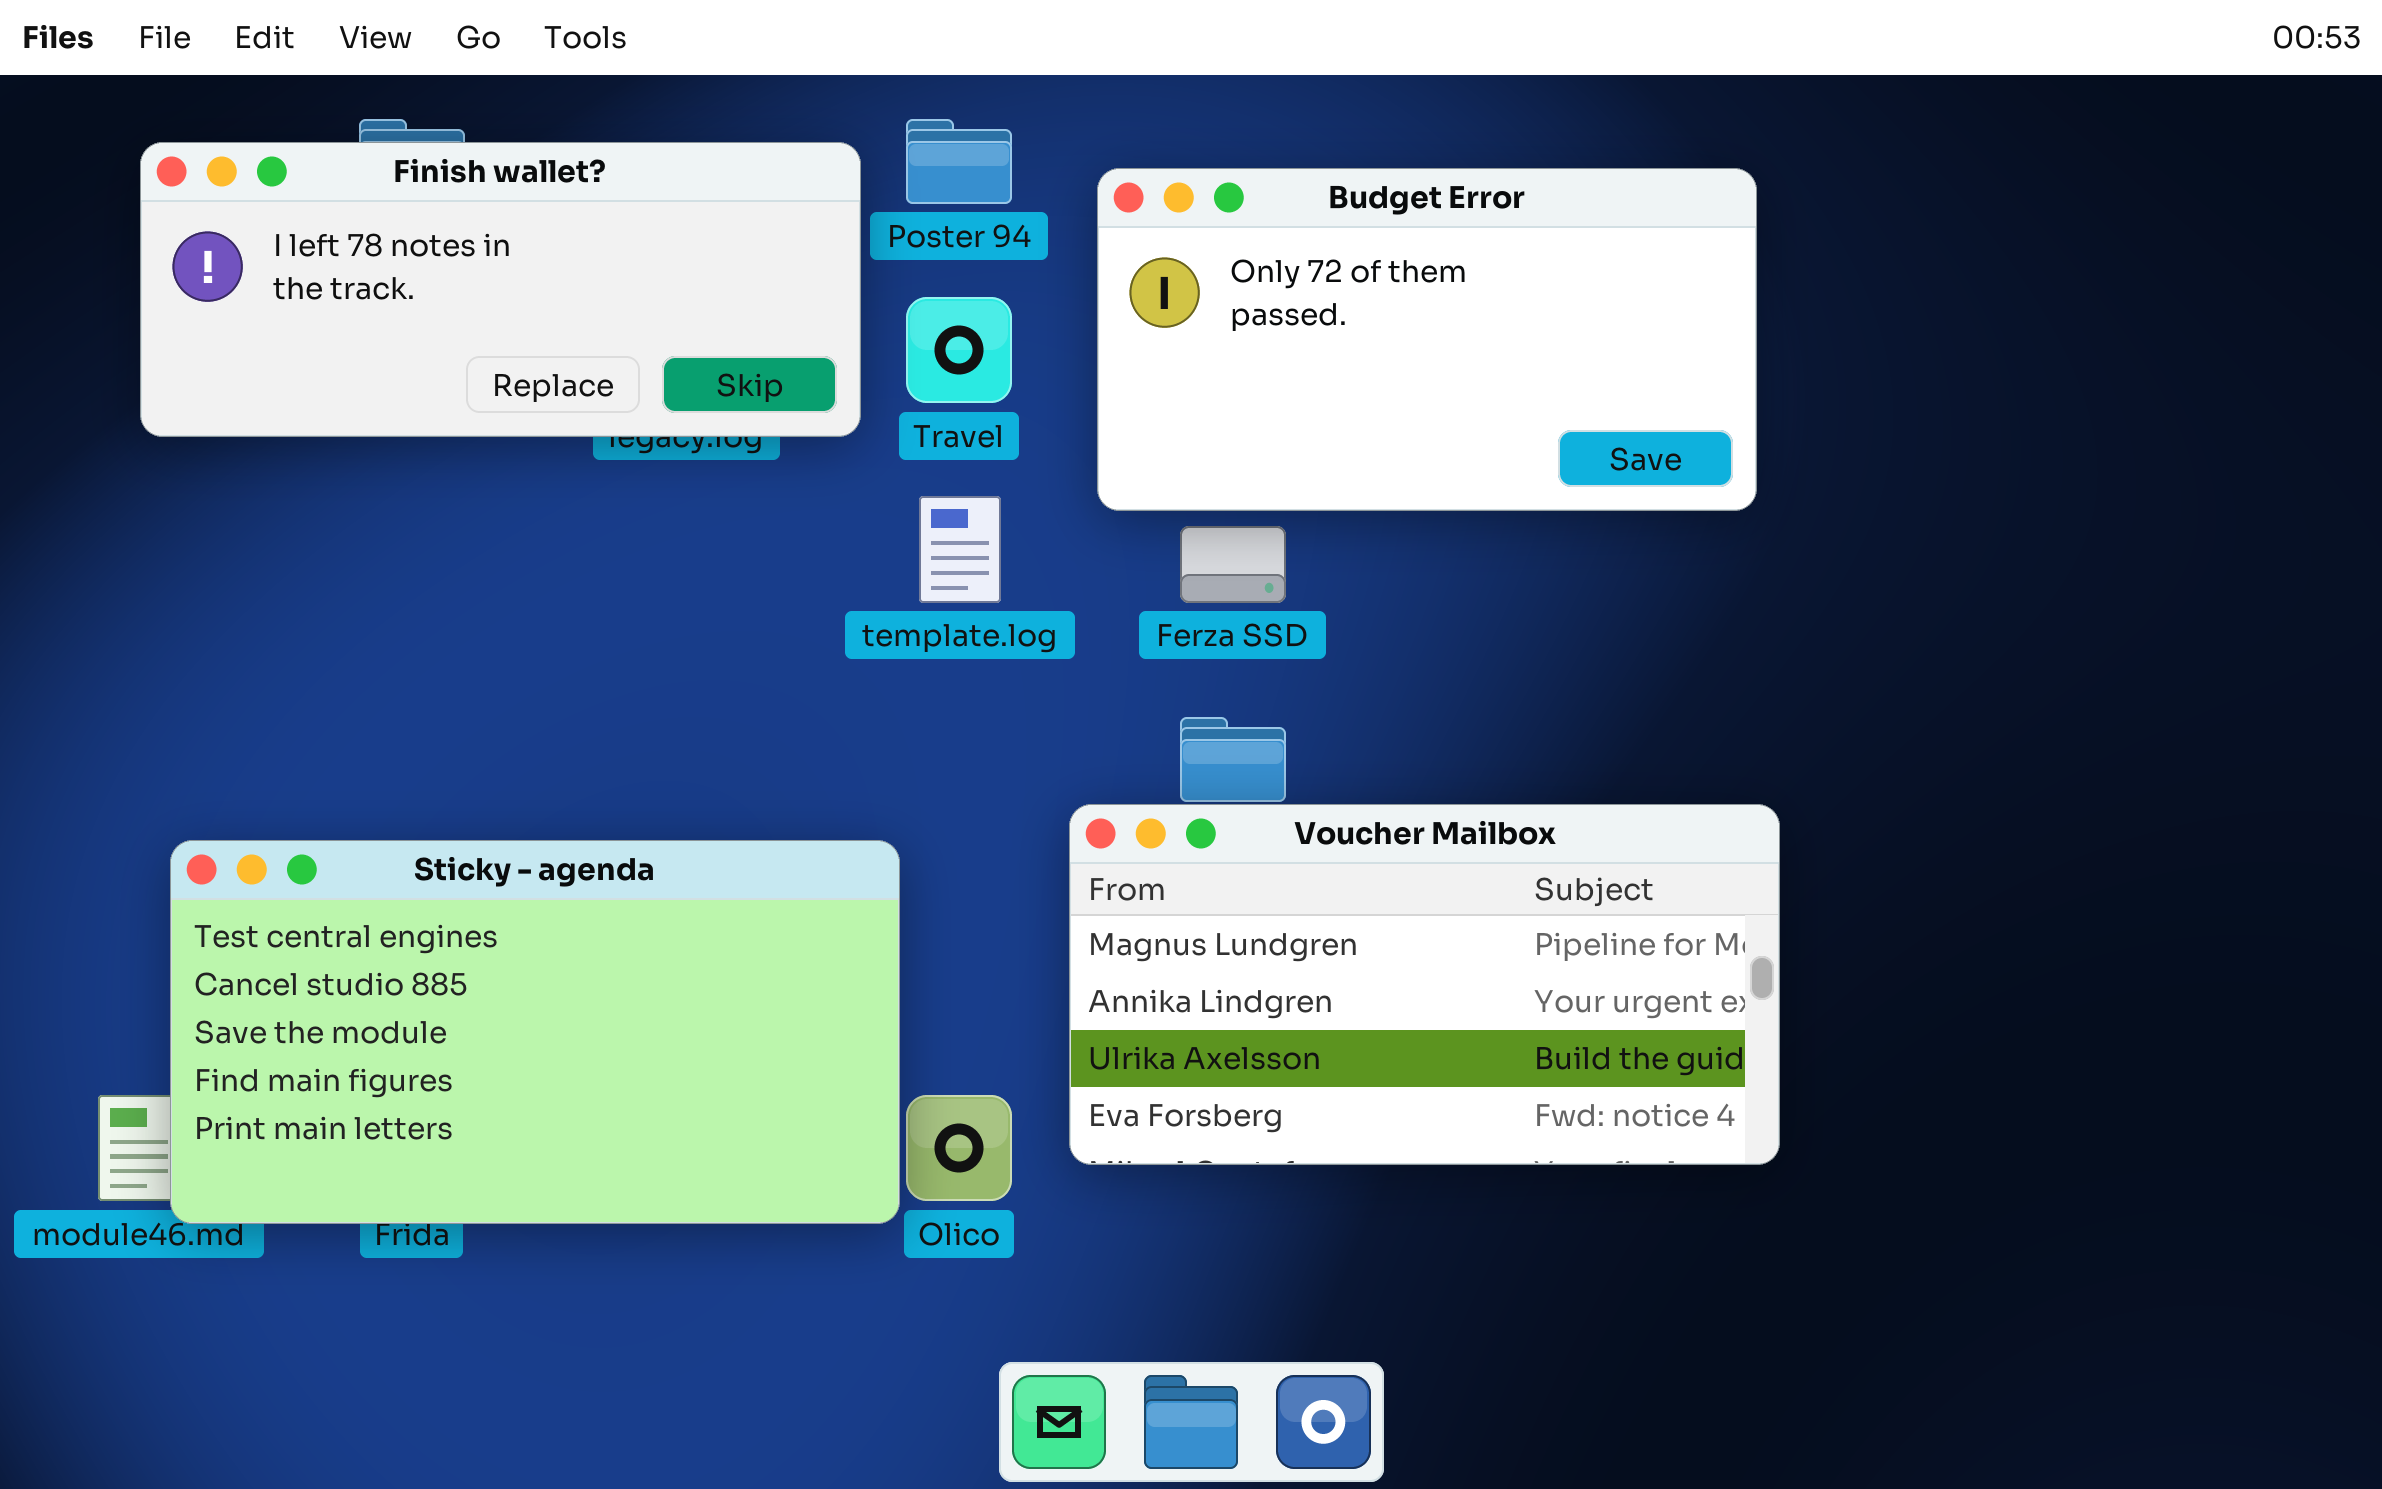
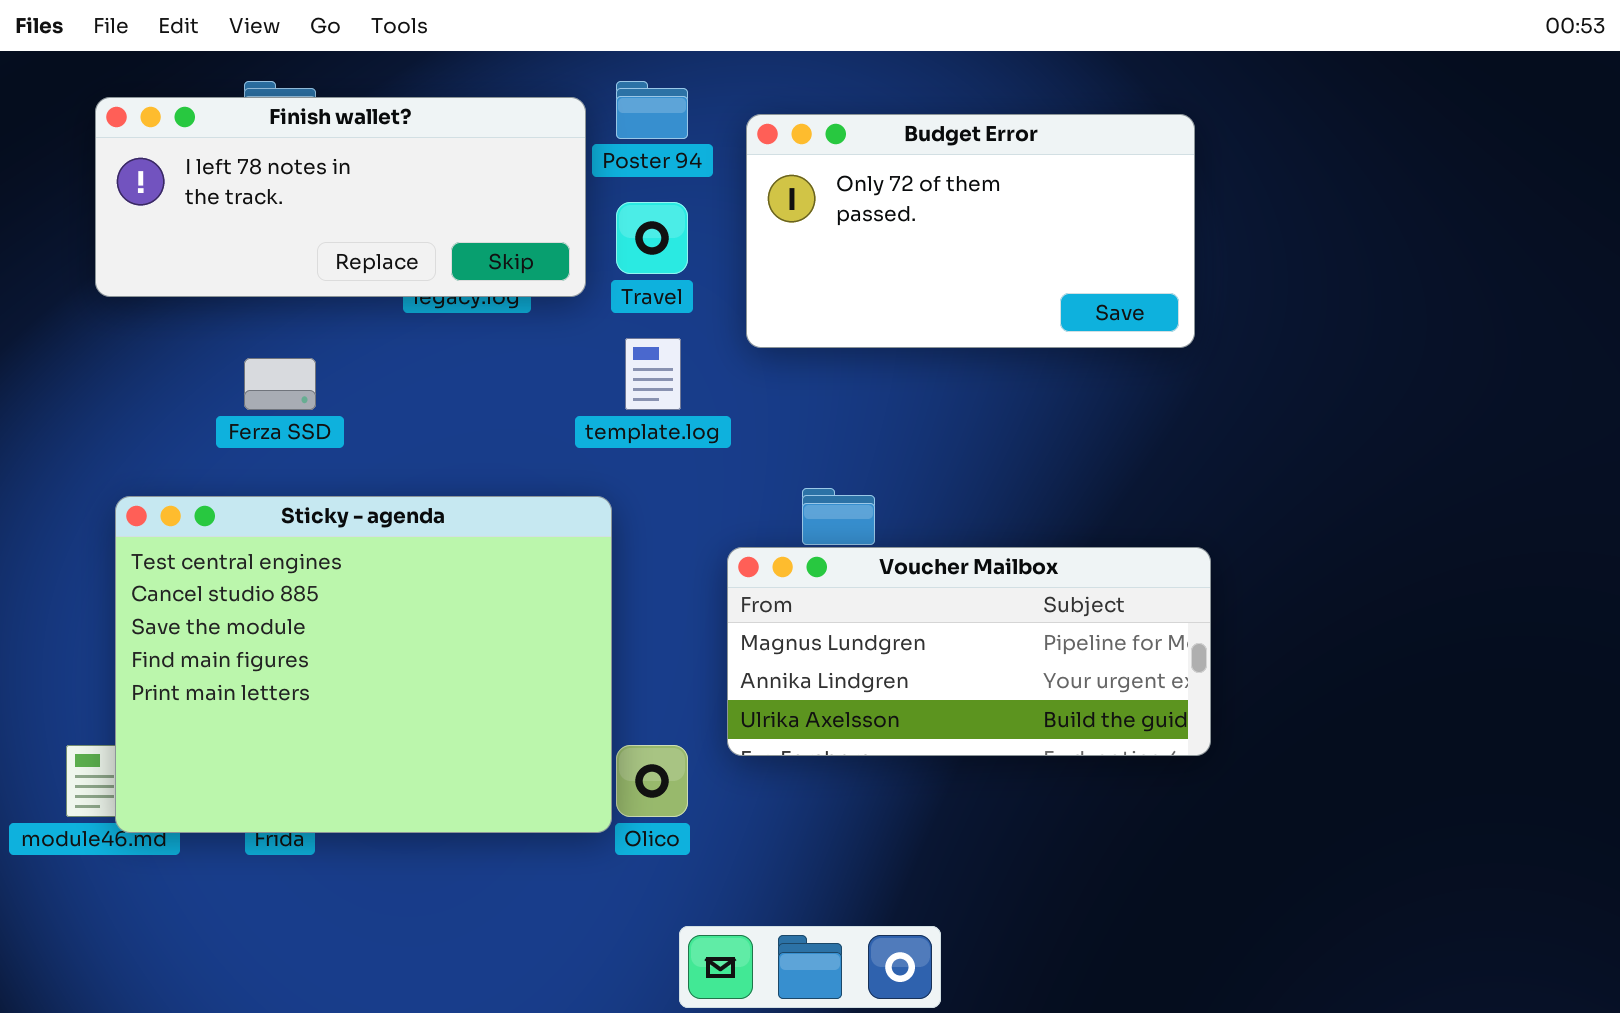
Ferza SSD: [1180,526,1286,603] -> [244,358,316,410], moved
Voucher Mailbox: [1069,804,1780,1165] -> [727,547,1211,756], resized
Sticky - agenda: [170,840,900,1224] -> [115,496,612,833], resized

